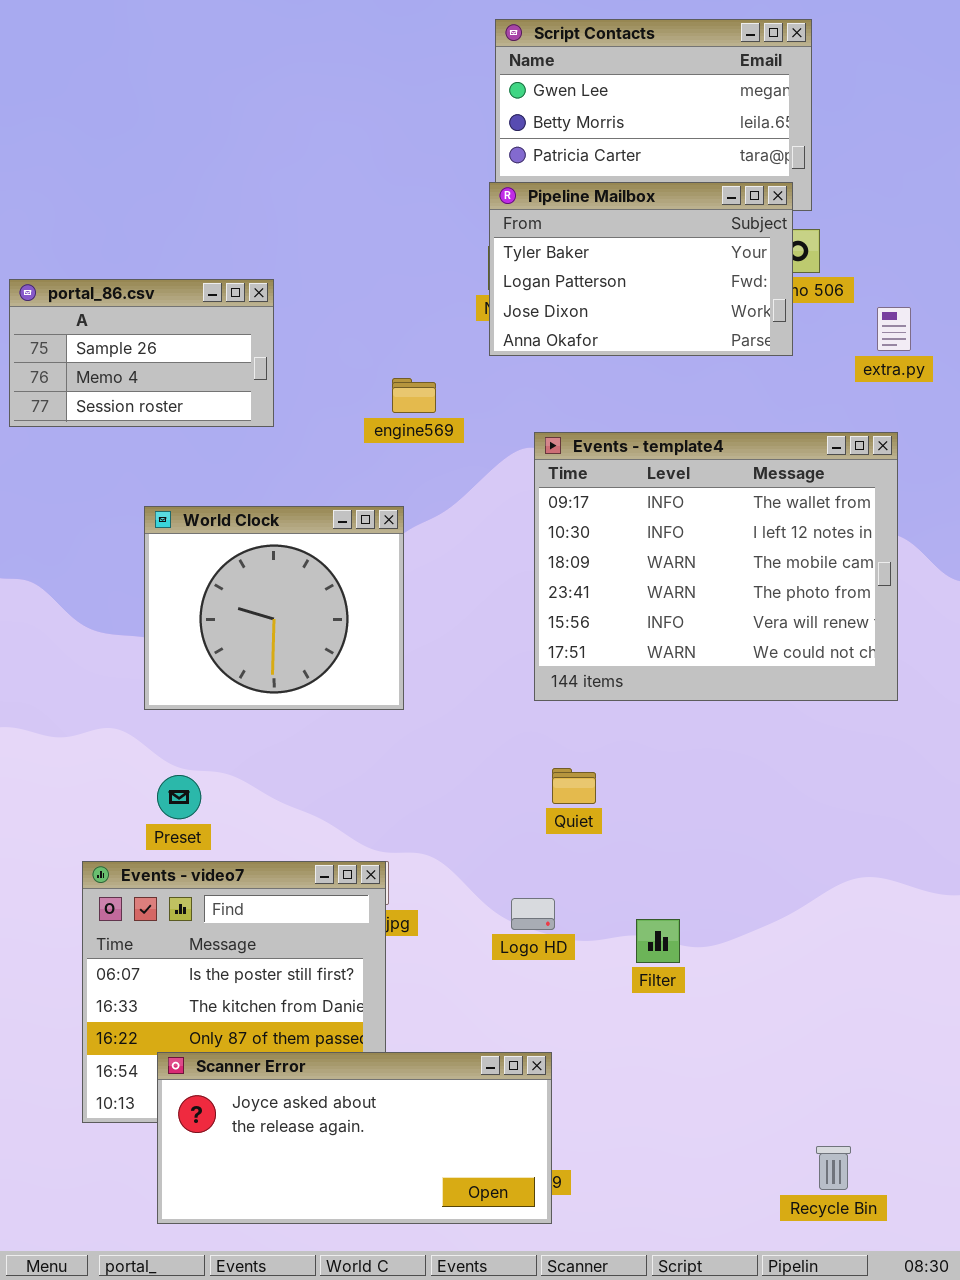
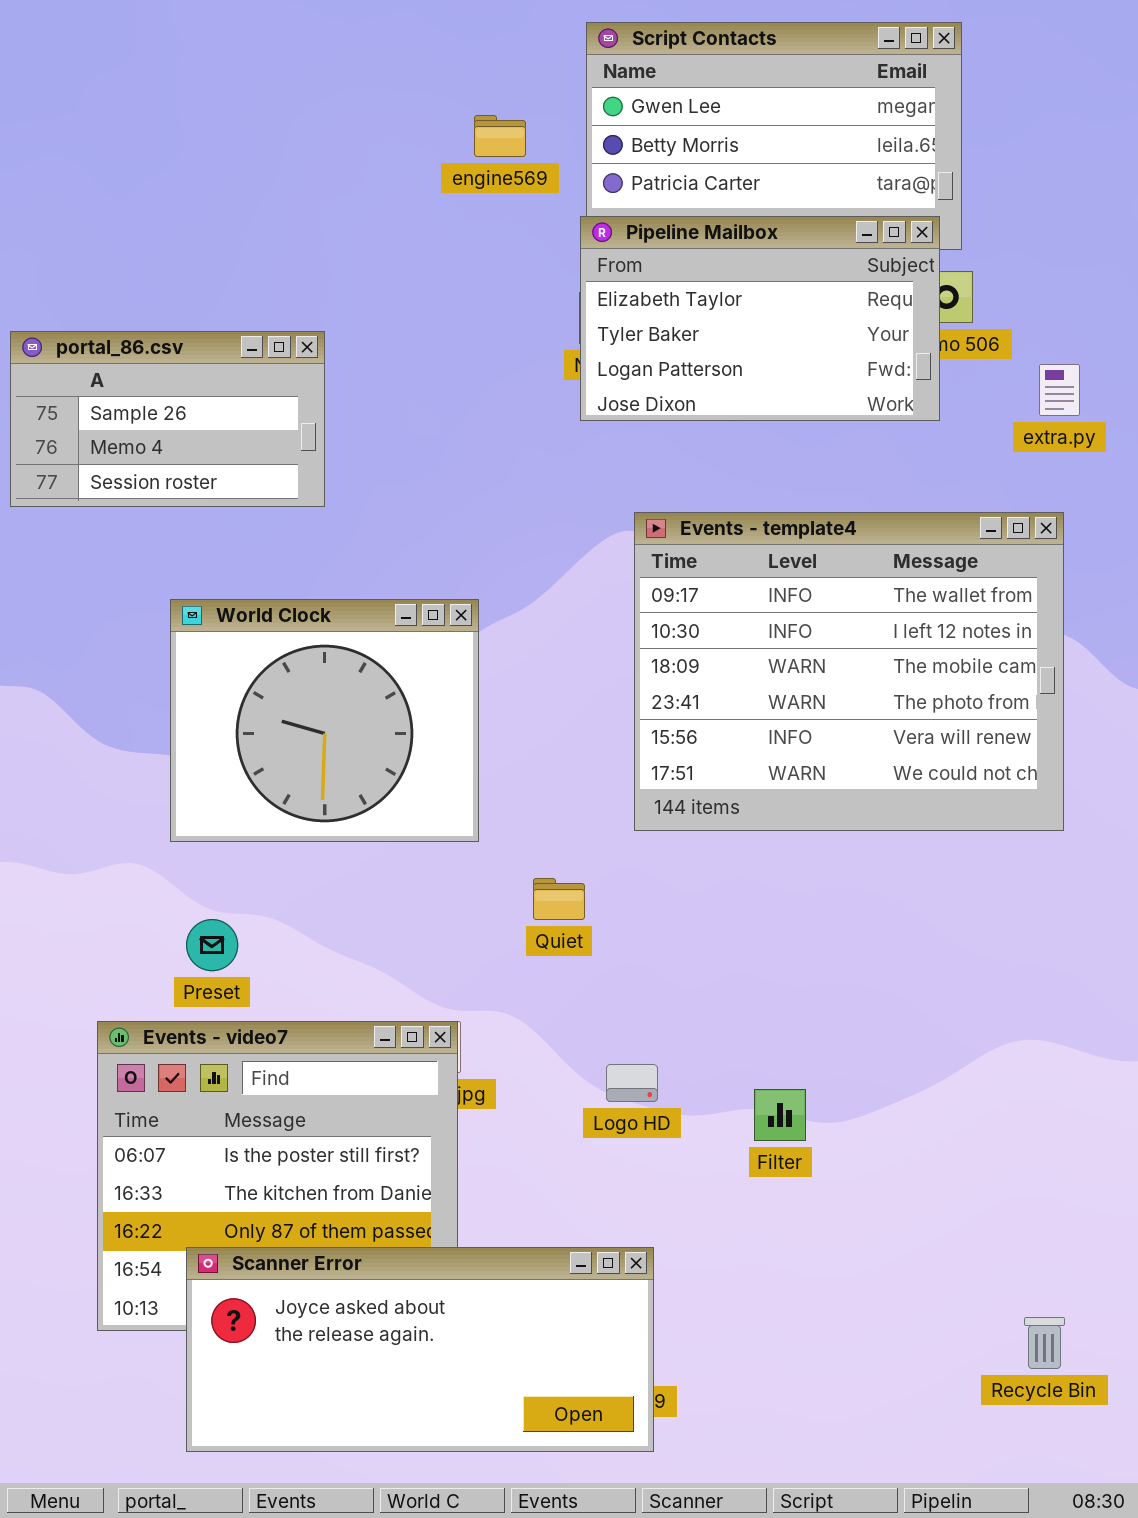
Pipeline Mailbox: [489,182,793,356] -> [580,216,940,421], scrolled up 1 row
engine569: [392,378,436,413] -> [474,115,526,157], moved
Quiet: [552,768,596,804] -> [533,878,585,920], moved
Recycle Bin: [816,1146,851,1190] -> [1024,1317,1065,1369], moved

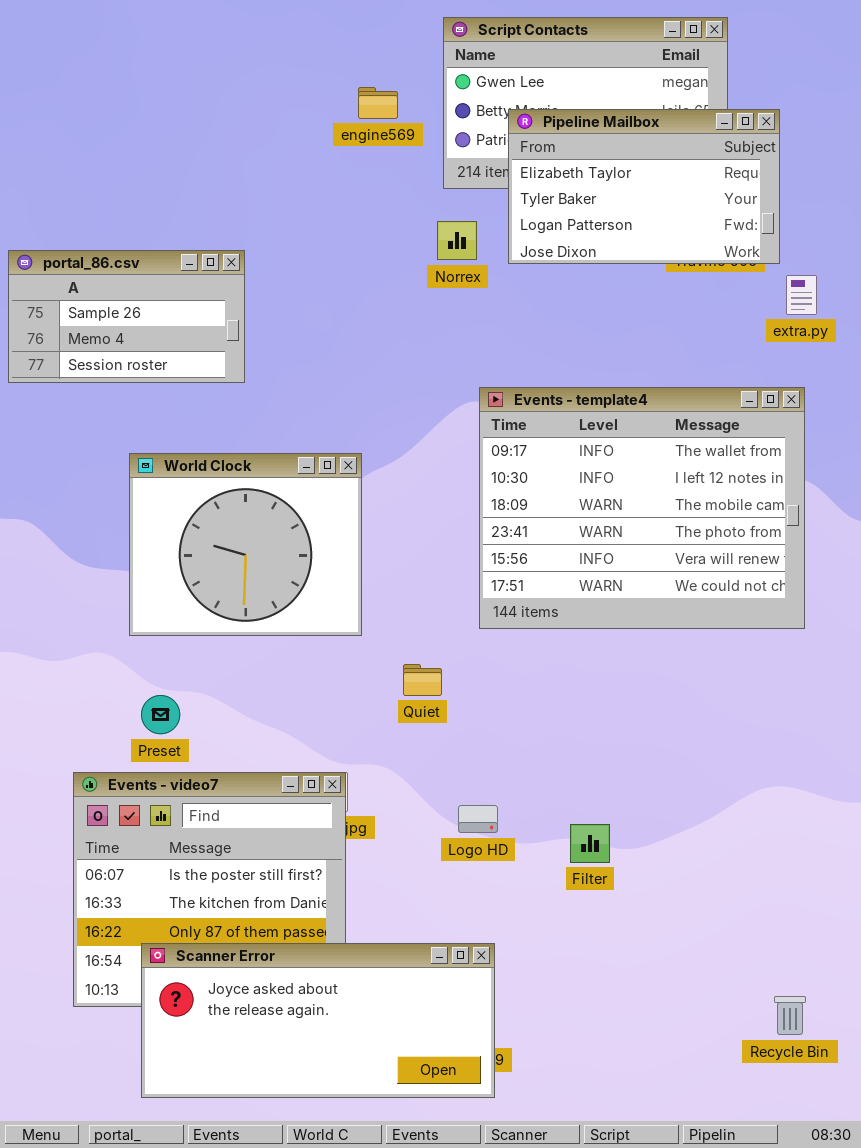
Pipeline Mailbox: [580,216,940,421] -> [508,109,780,264], moved

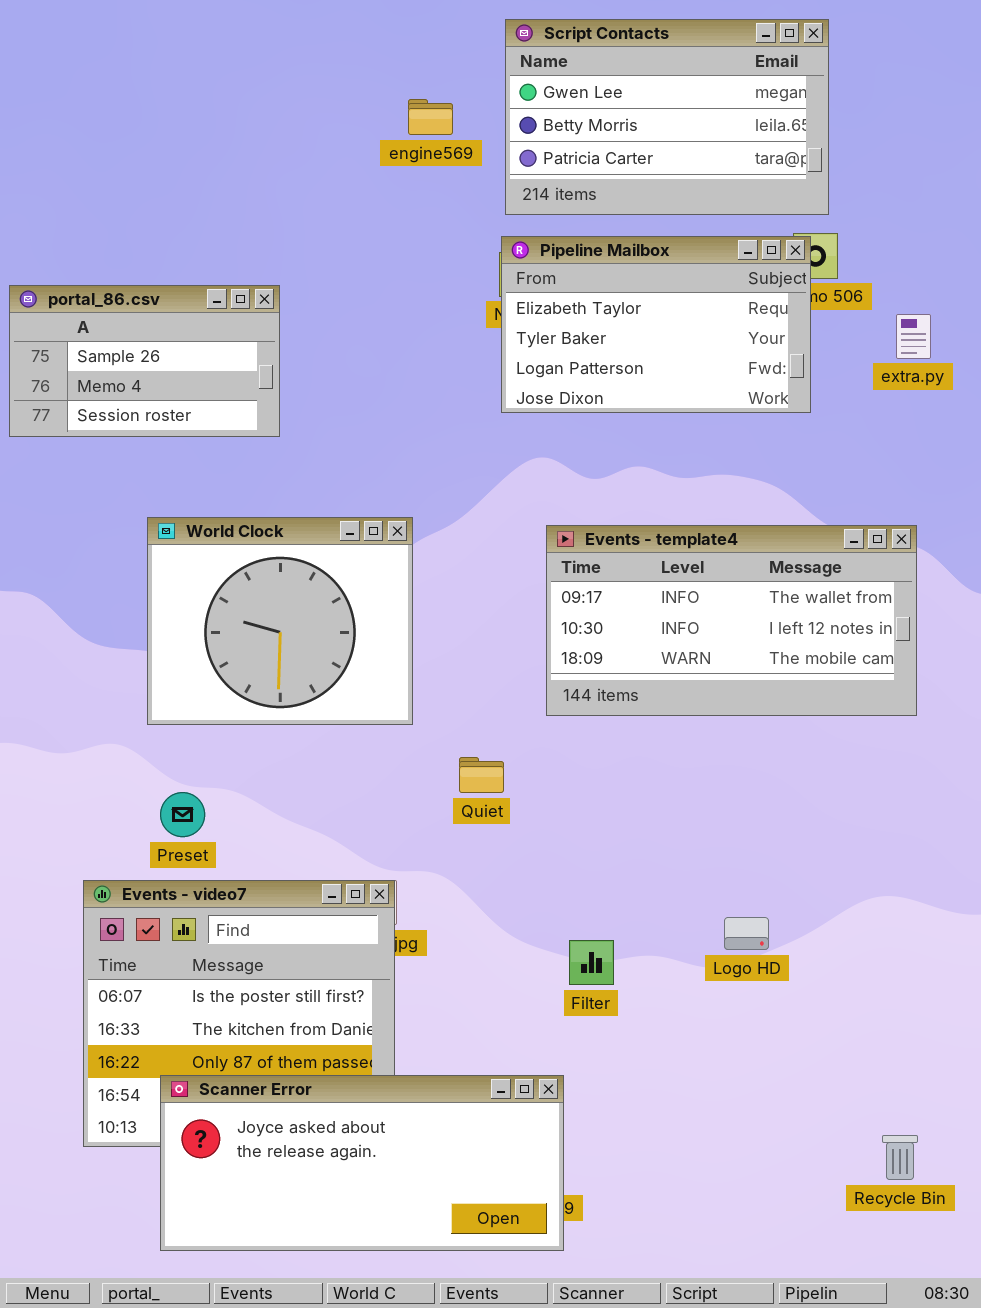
Pipeline Mailbox: [508,109,780,264] -> [501,236,811,413], moved
Events - template4: [479,387,805,629] -> [546,525,917,716], resized
Logo HD: [458,805,498,833] -> [724,917,769,950], moved
Filter: [570,824,610,863] -> [569,940,614,985], moved

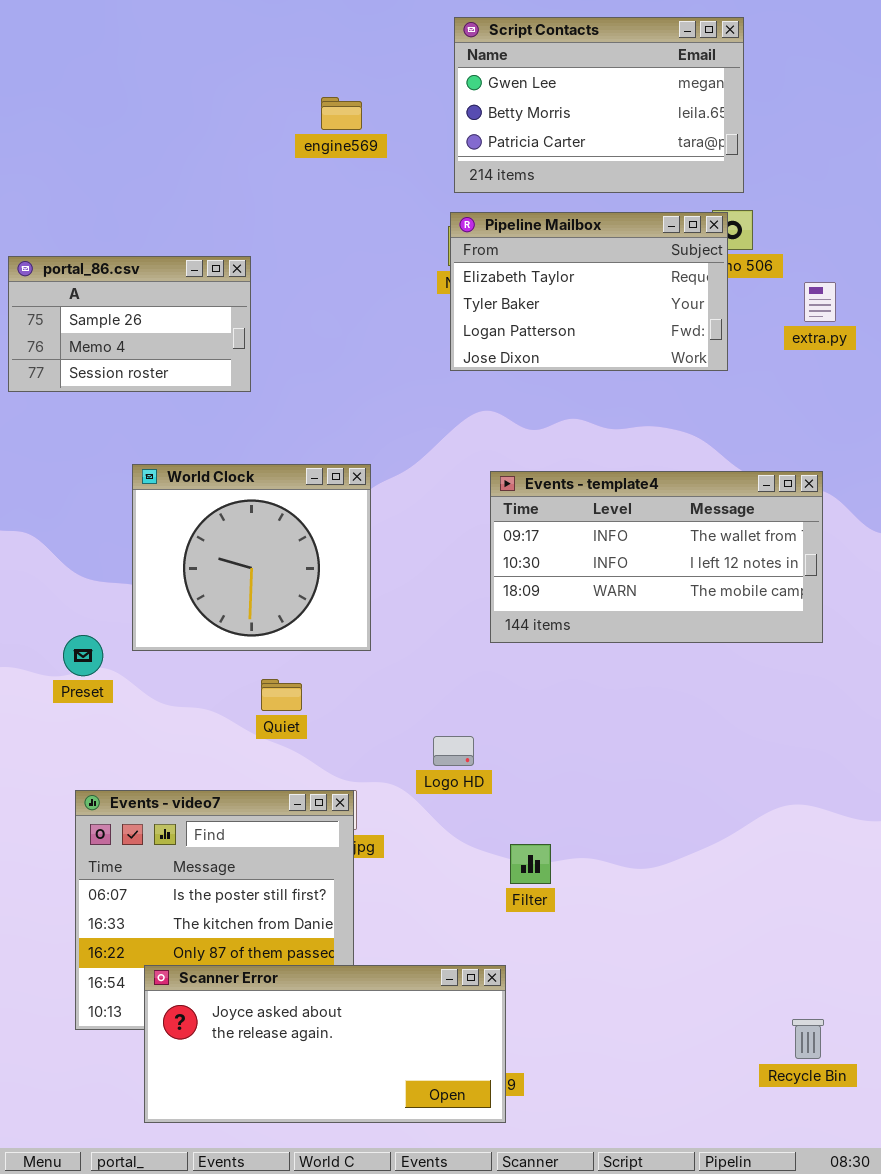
engine569: [408,99,453,135] -> [321,97,362,130], moved
Quiet: [459,757,504,793] -> [261,679,302,711], moved
Preset: [160,792,205,837] -> [63,635,103,676], moved
Logo HD: [724,917,769,950] -> [433,736,474,766], moved

